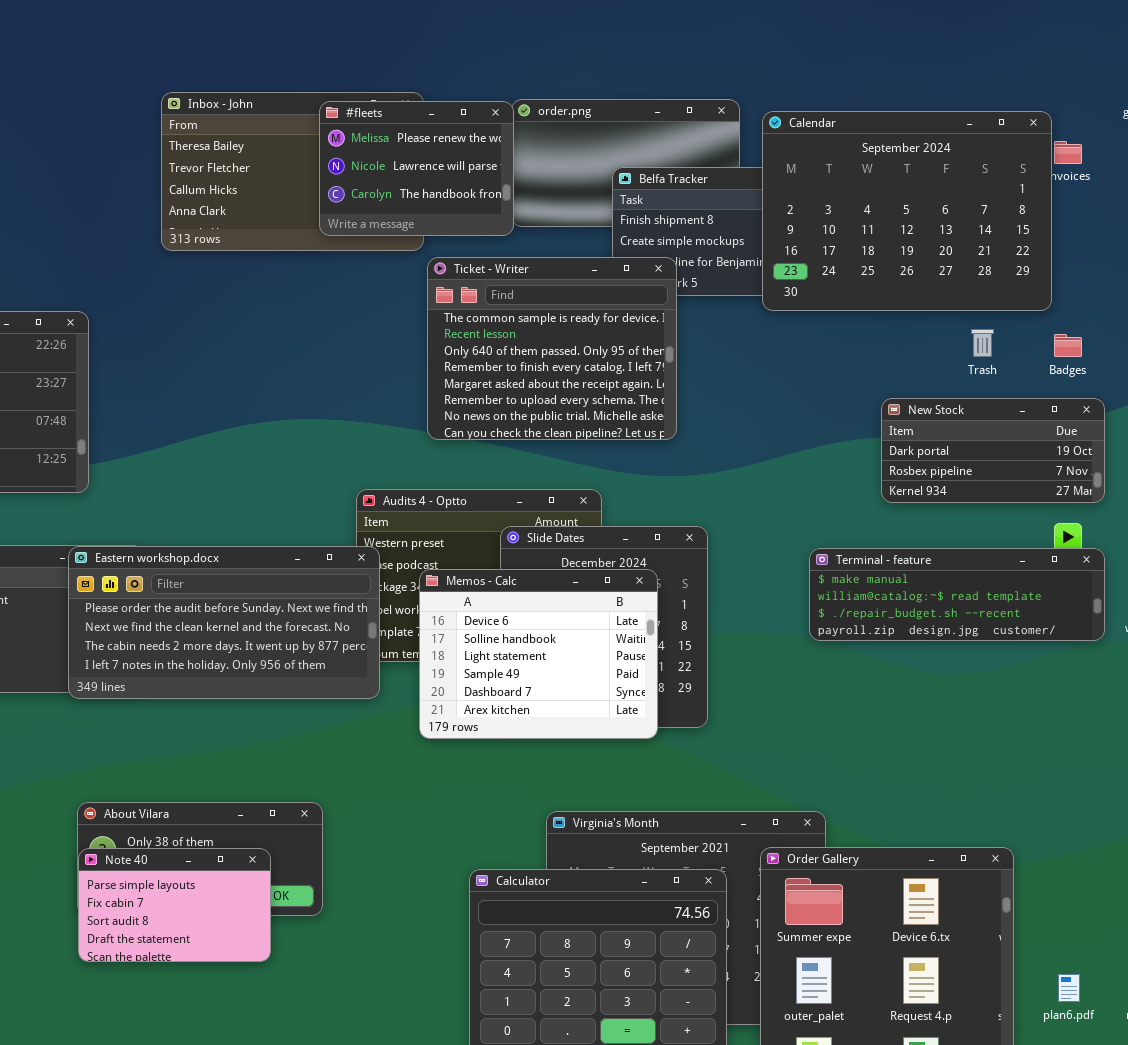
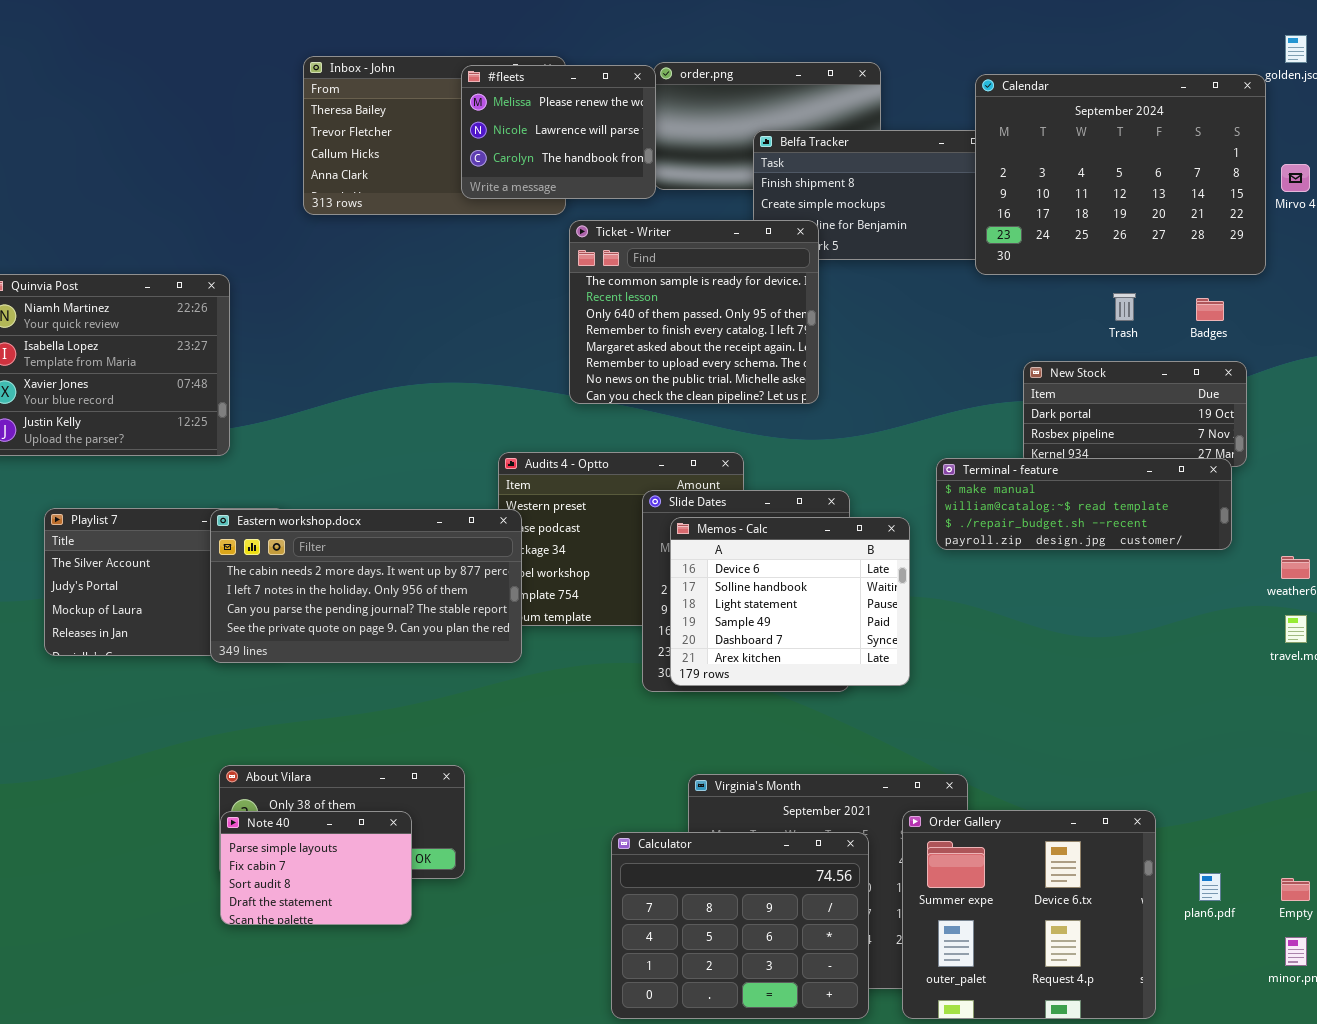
Calendar: [762,111,1052,311] -> [975,74,1266,275], moved
Eastern workshop.docx: [68,546,380,699] -> [210,509,522,663], scrolled down 2 rows
Terminal - feature: [809,548,1105,641] -> [936,458,1232,550], moved
Memos - Calc: [419,569,658,739] -> [670,517,910,686], moved
plan6.pdf: [1058,974,1080,1002] -> [1199,873,1221,901], moved

